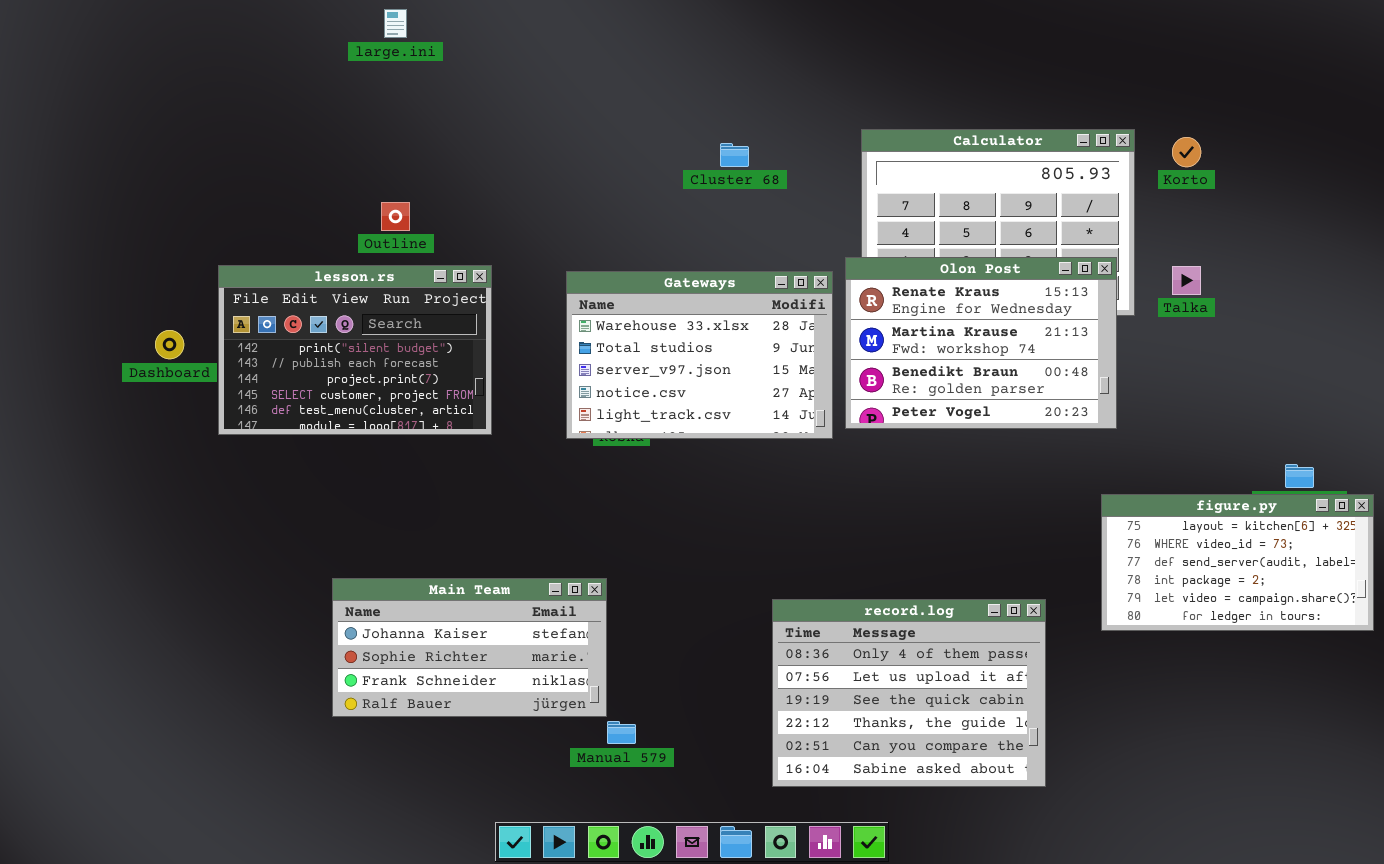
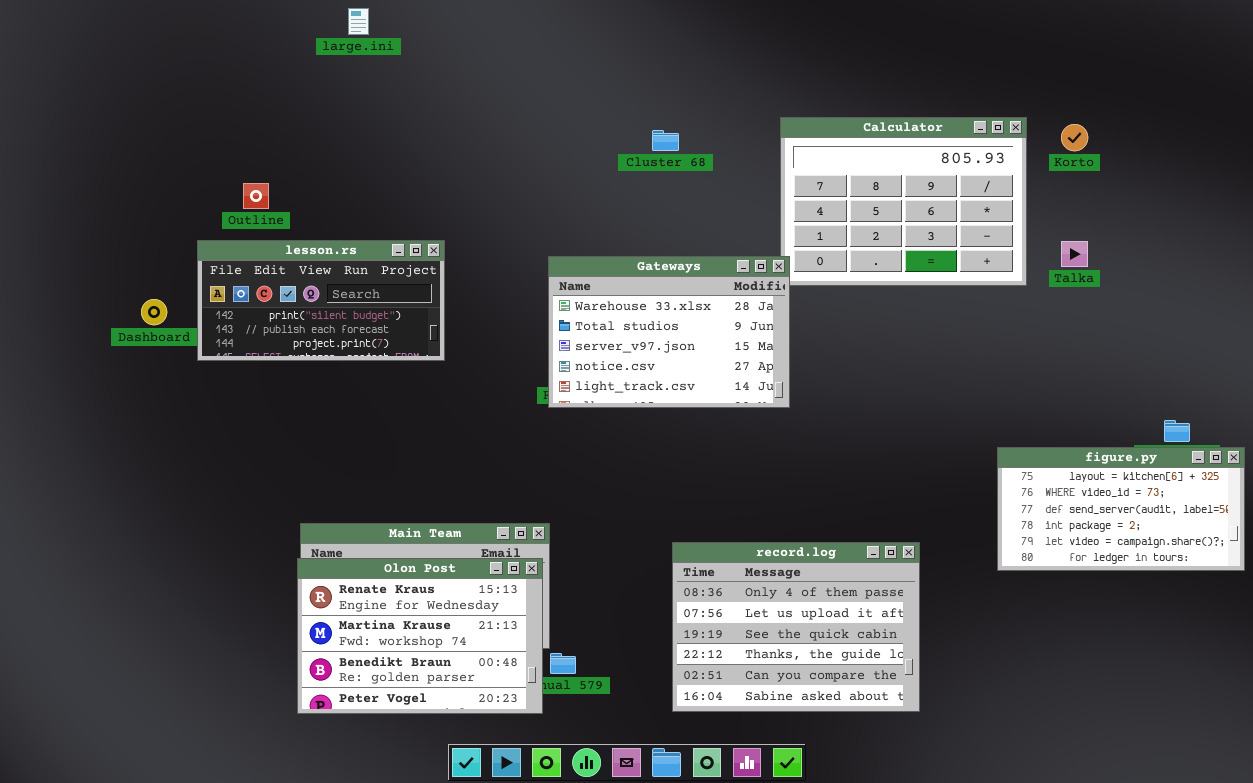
Outline: [381,202,410,231] -> [243,183,269,209], moved
Olon Post: [845,257,1117,429] -> [297,558,543,714], moved
lesson.rs: [218,265,492,435] -> [197,240,445,361], resized
Gateways: [566,271,833,439] -> [548,256,790,408], moved
record.log: [772,599,1046,787] -> [672,542,920,712], moved

